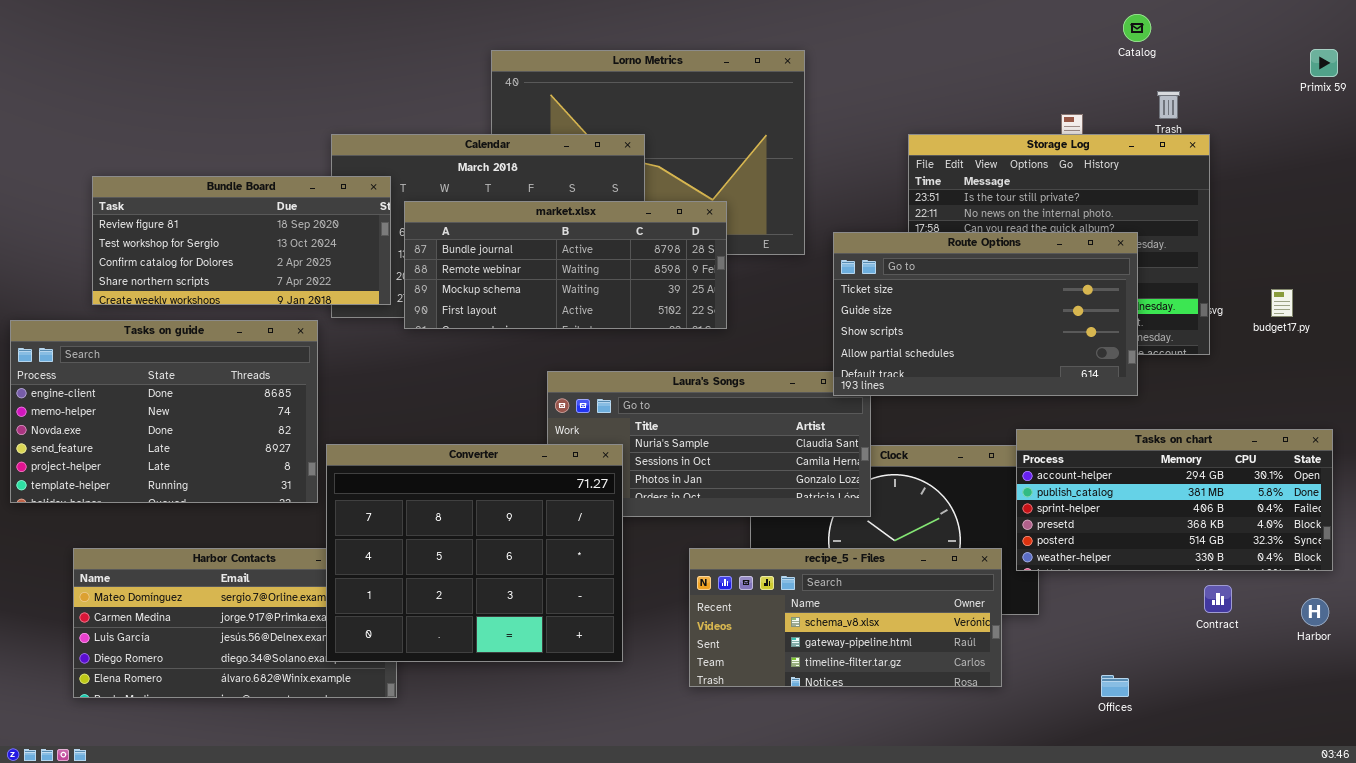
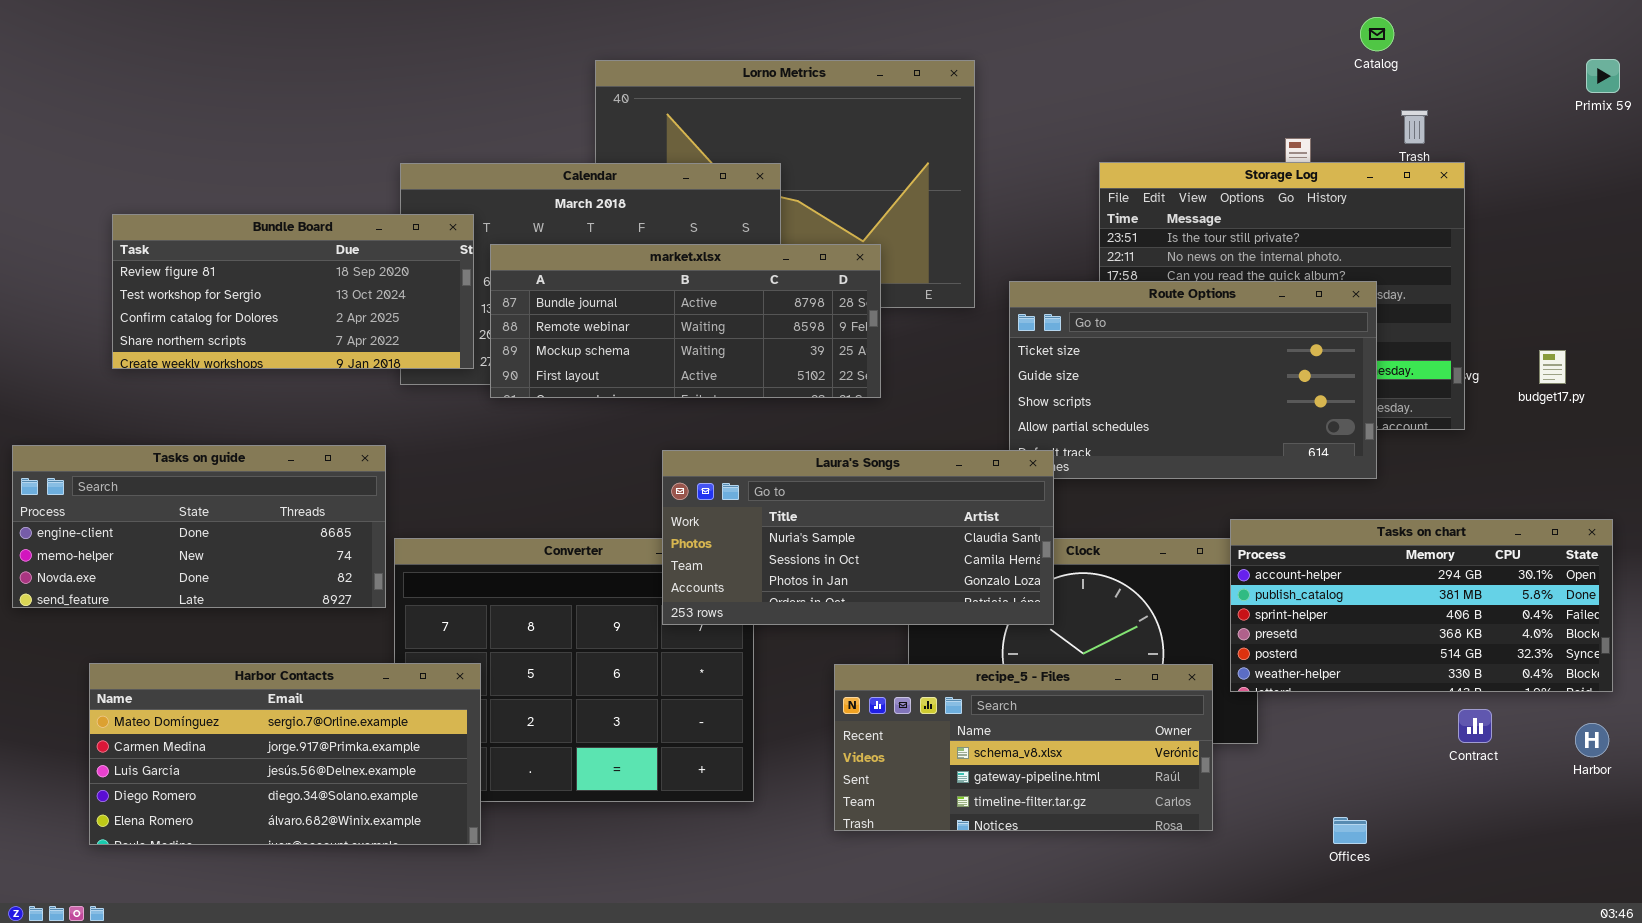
Tasks on guide: [10,320,318,503] -> [12,445,386,608], resized
Laura's Songs: [547,371,871,517] -> [662,450,1054,625], raised
Harbor Contacts: [73,548,397,698] -> [89,663,481,845], raised

